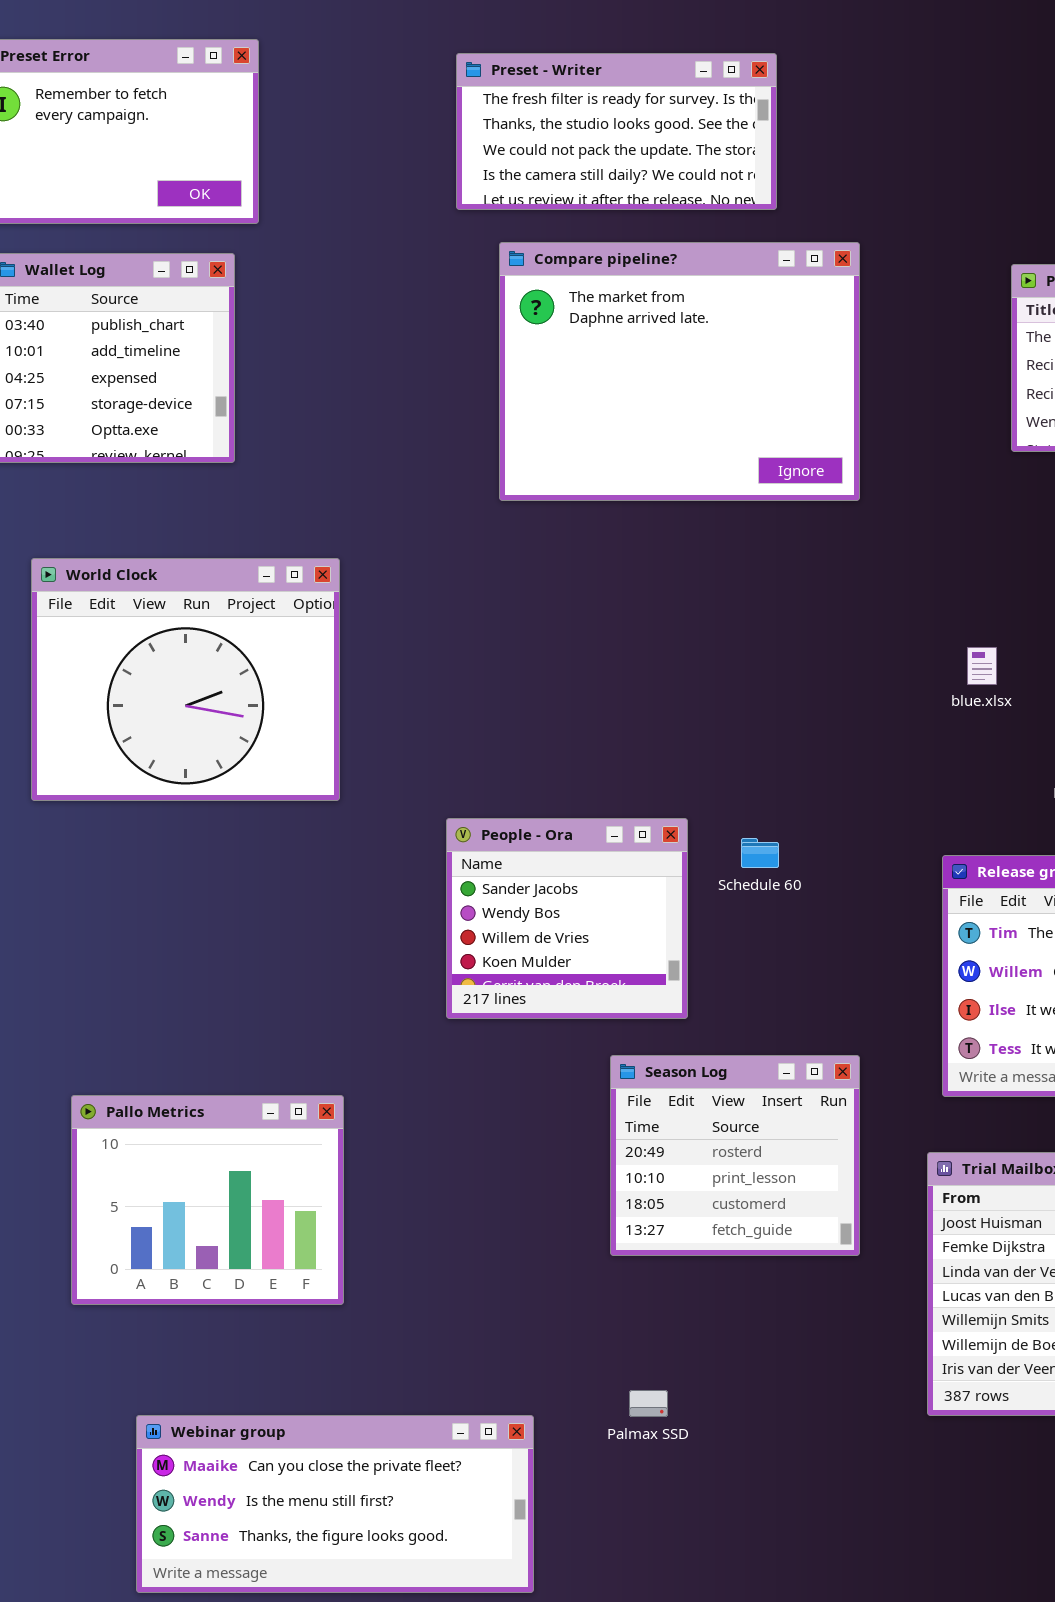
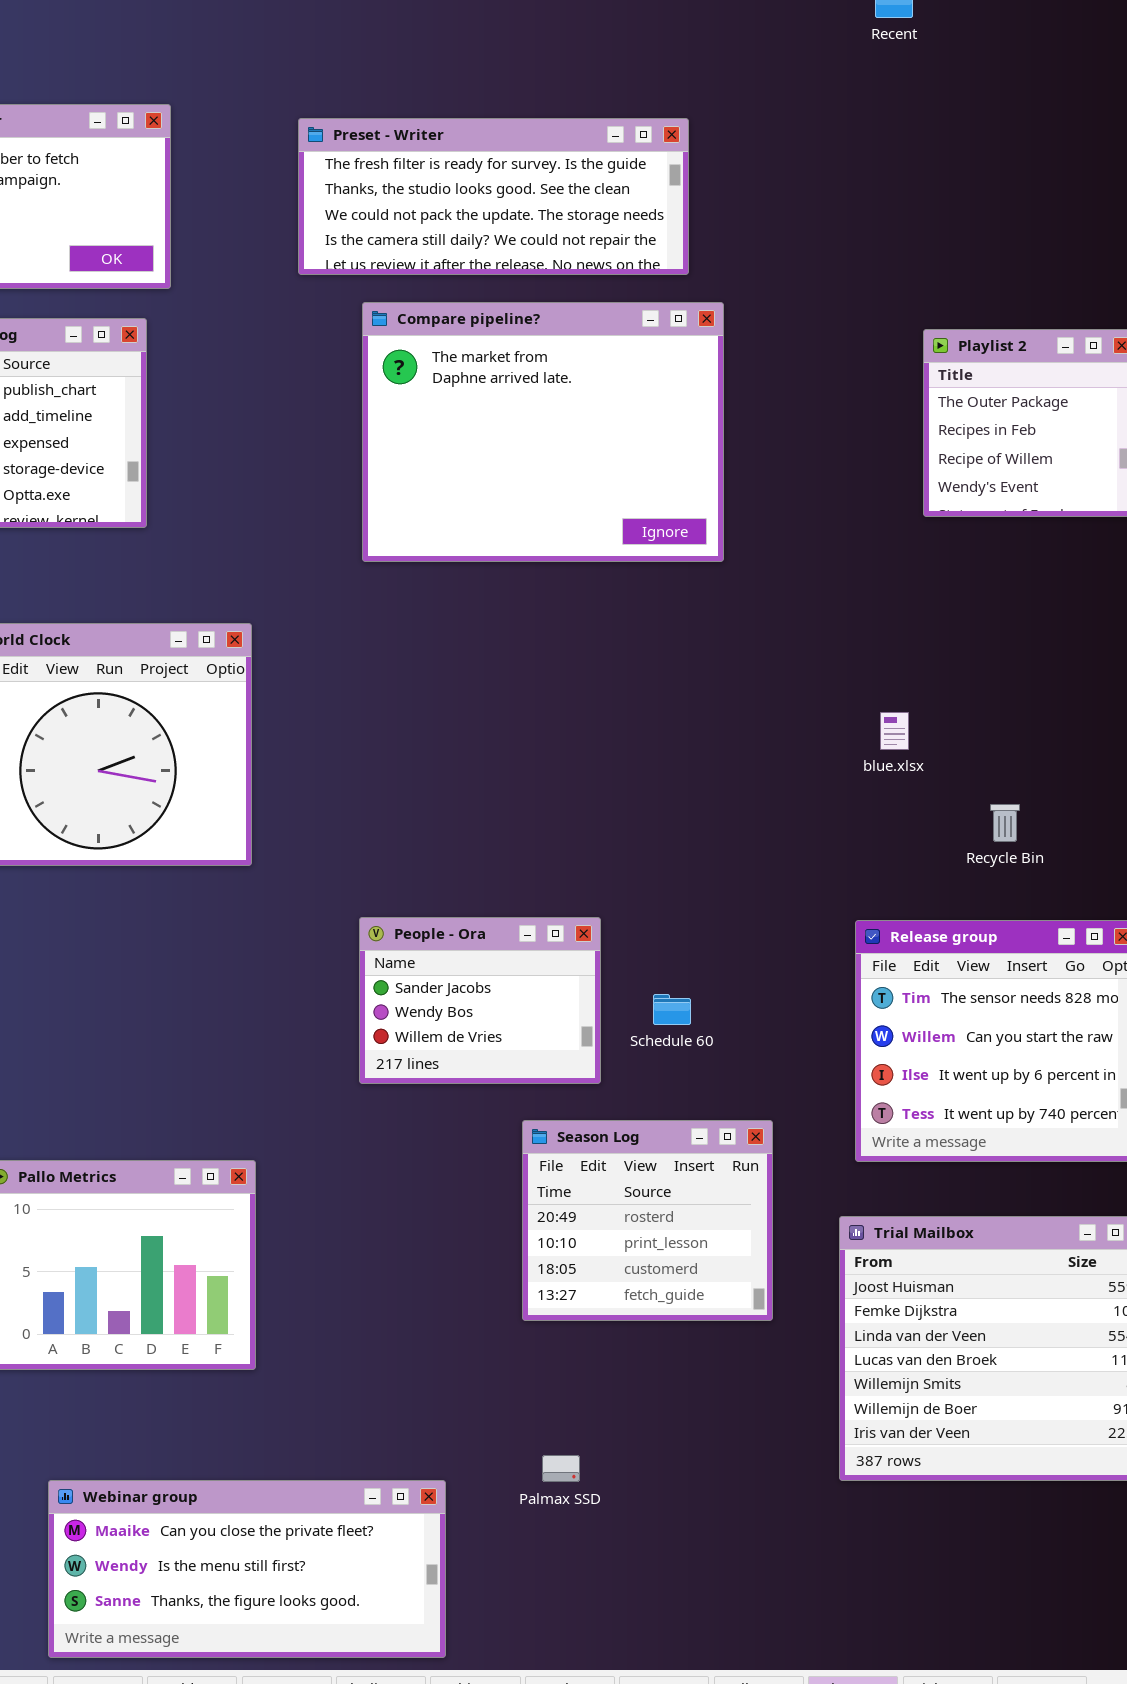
Preset - Writer: [456,53,777,210] -> [298,118,689,275], resized
Compare pipeline?: [499,242,860,501] -> [362,302,724,562], moved
People - Ora: [446,818,688,1019] -> [359,917,601,1084], resized
Schedule 60: [741,838,779,868] -> [653,994,691,1025], moved

